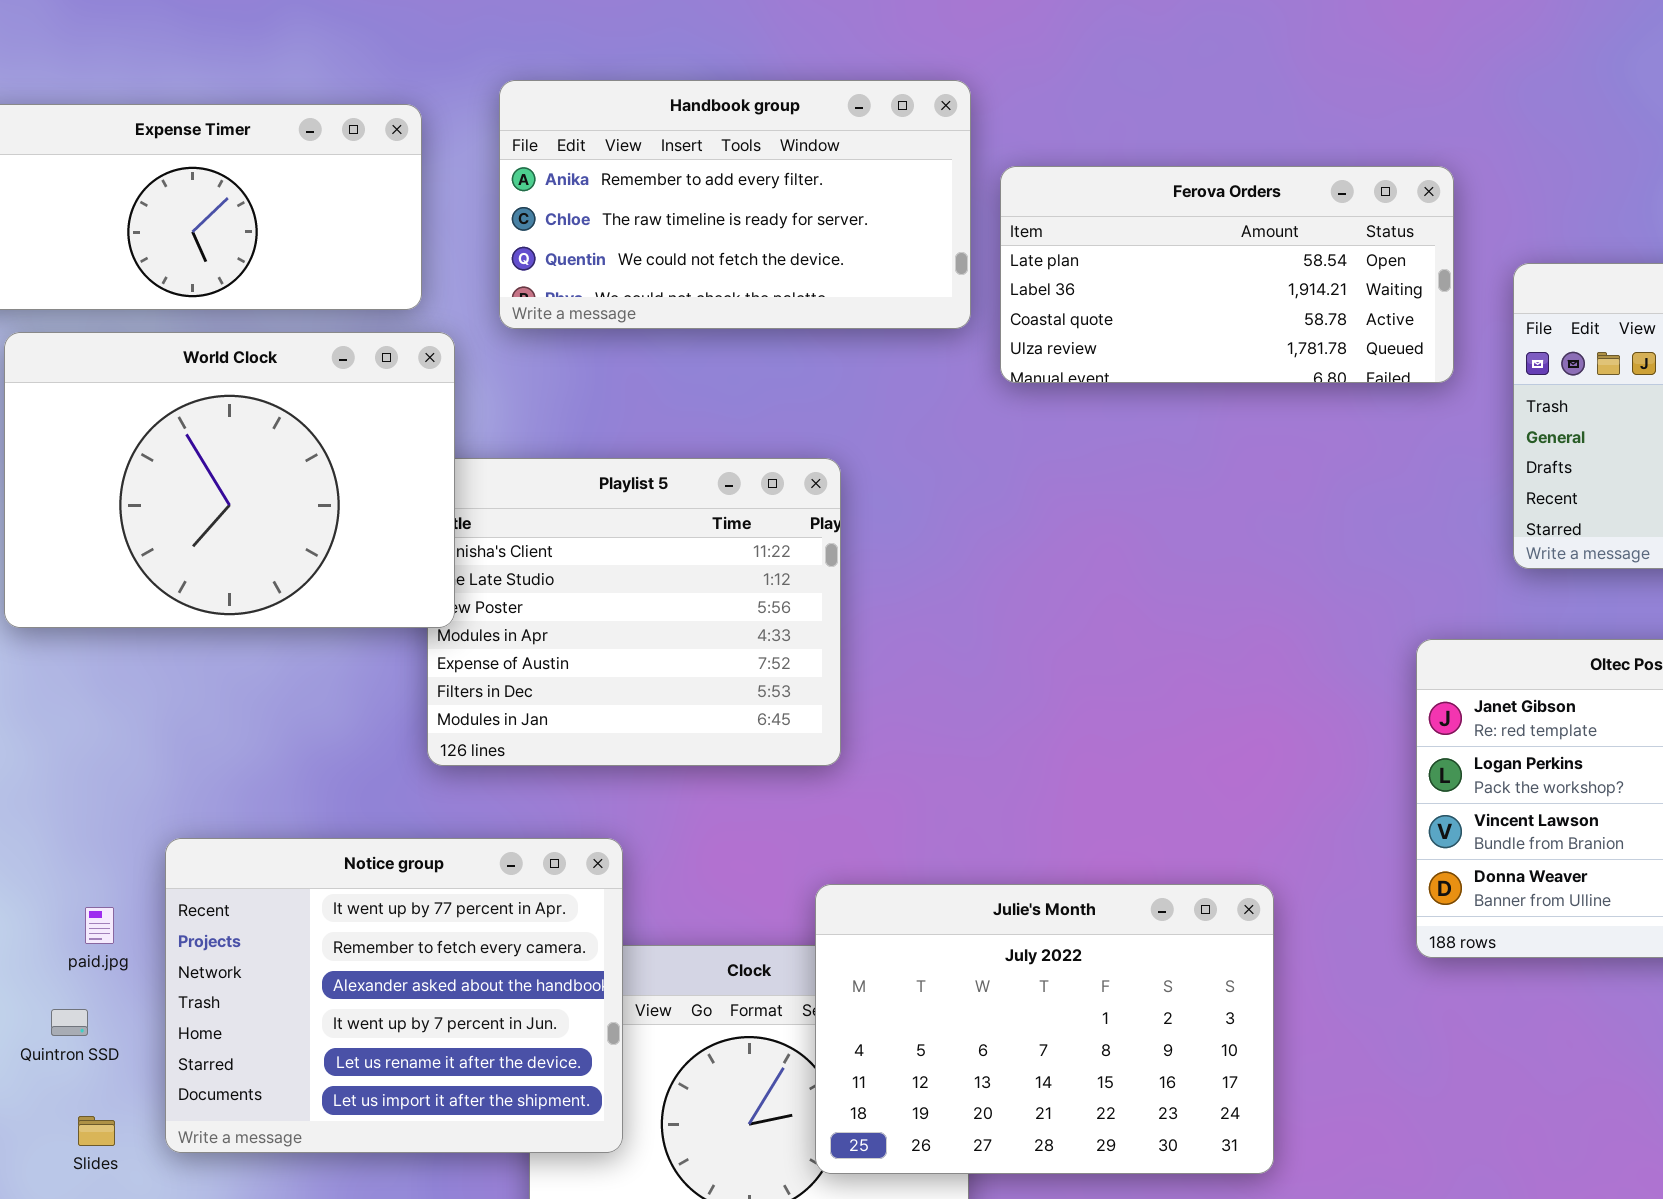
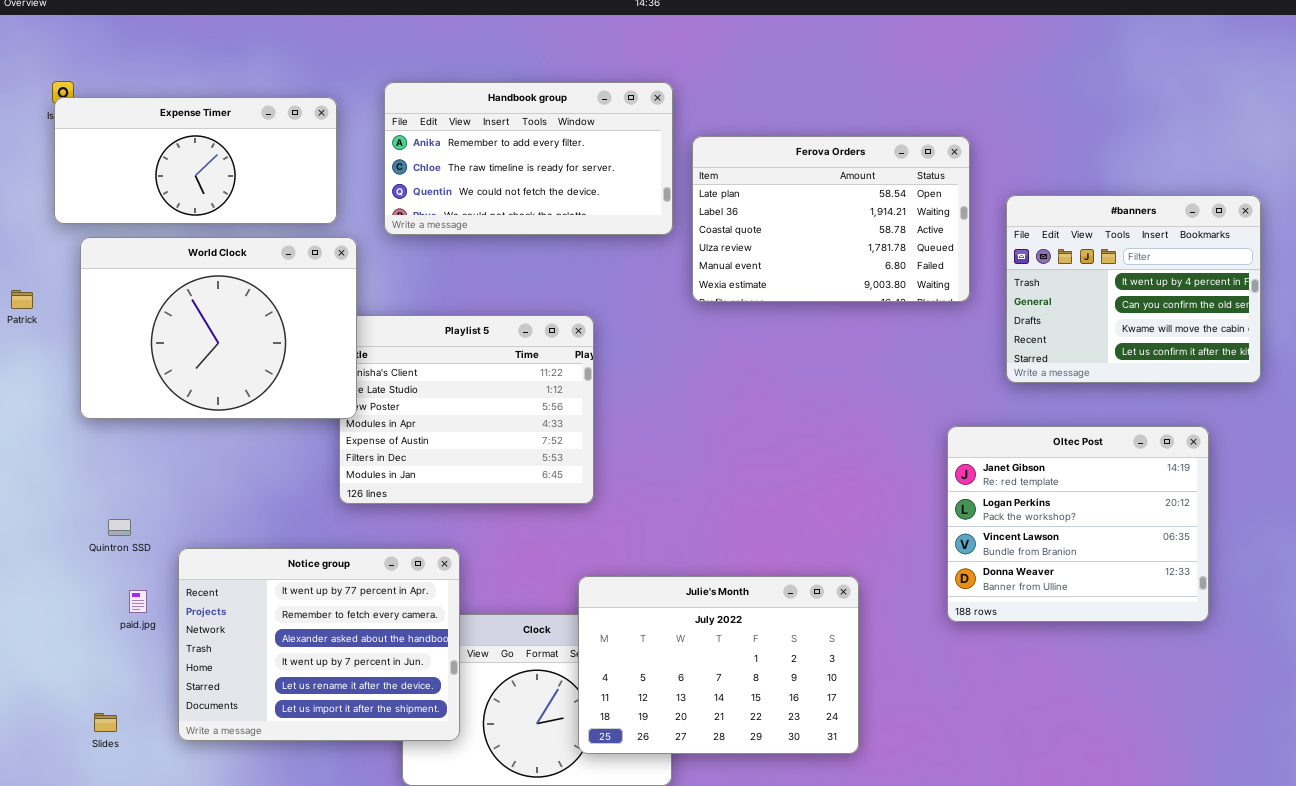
Ferova Orders: [1000,166,1454,383] -> [692,136,970,302], resized
Quintron SSD: [51,1009,88,1036] -> [108,519,131,536], moved
Slides: [78,1116,115,1146] -> [94,713,117,732], moved

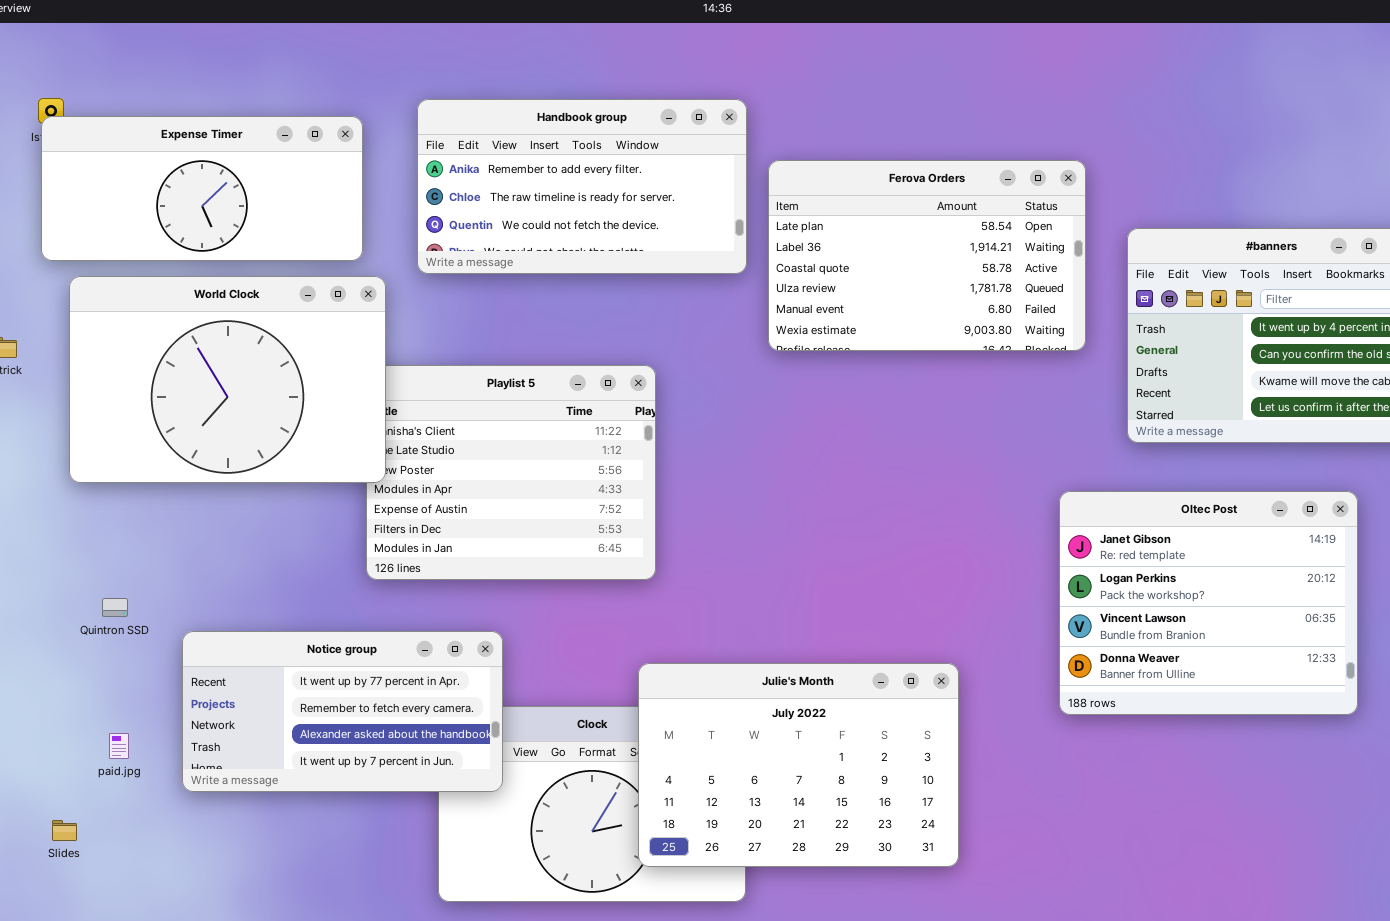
Notice group: [178,548,460,741] -> [182,631,503,792], resized
paid.jpg: [129,590,147,613] -> [109,733,129,759], moved
Slides: [94,713,117,732] -> [52,820,77,841], moved

